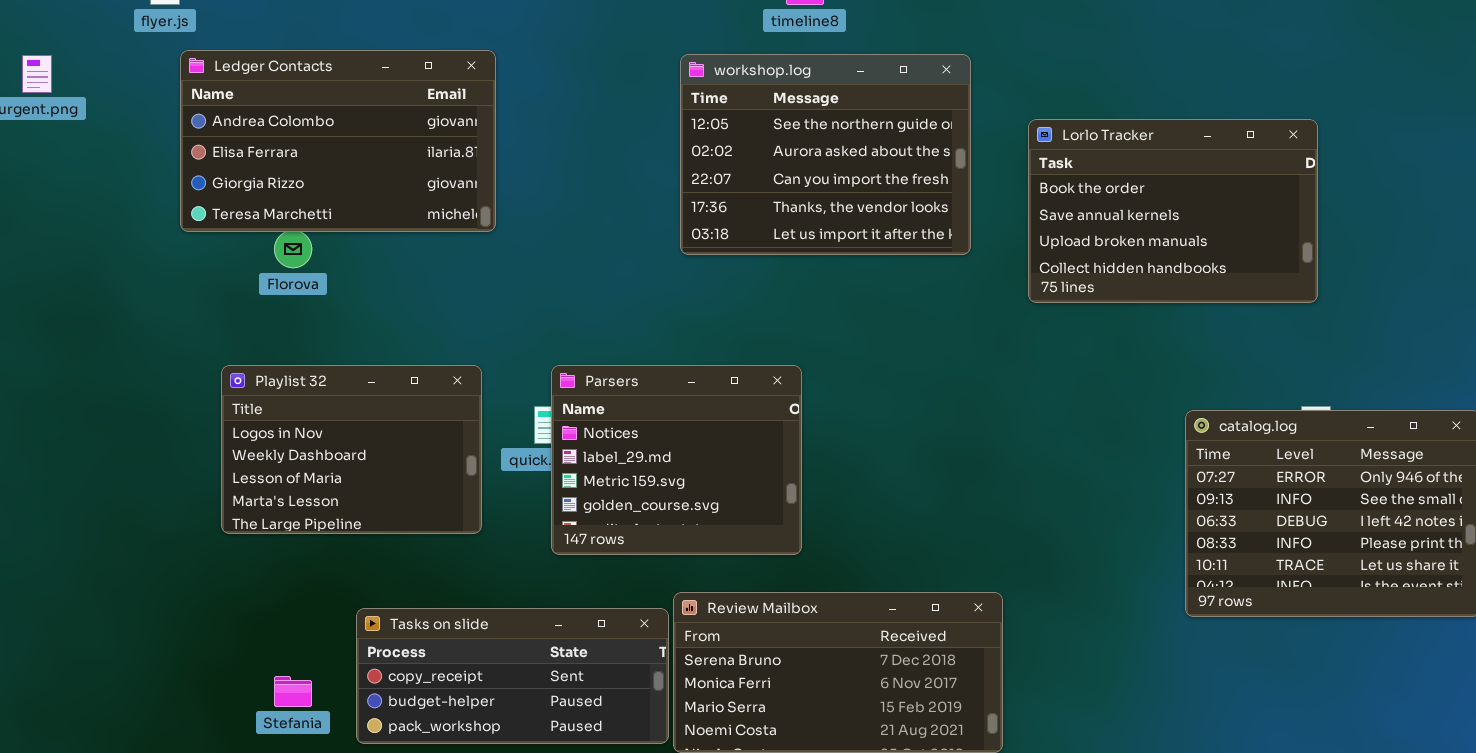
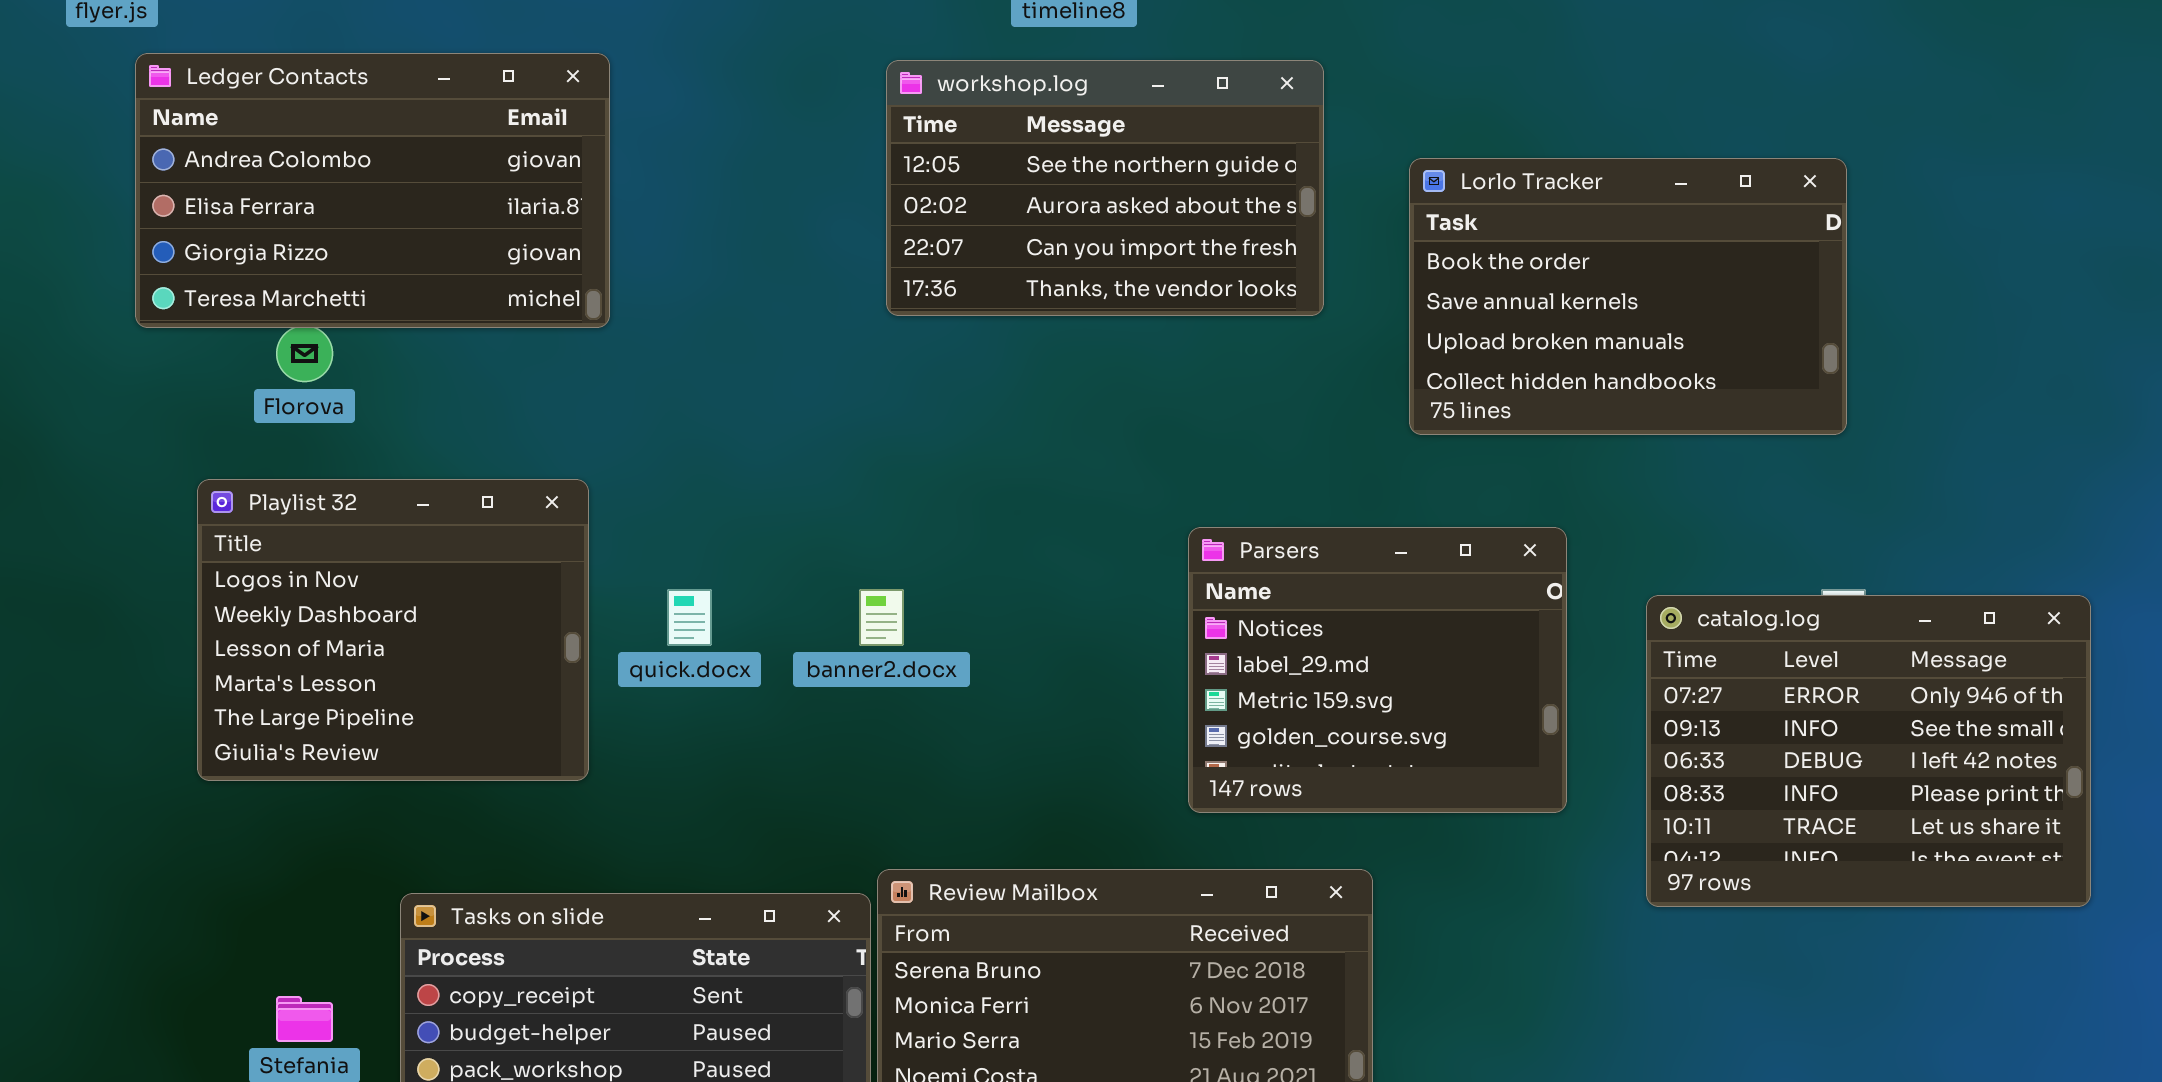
workshop.log: [680,54,971,255] -> [886,60,1324,316], resized
Playlist 32: [221,365,482,534] -> [197,479,589,781], resized
Parsers: [551,365,802,555] -> [1188,527,1567,813], moved

